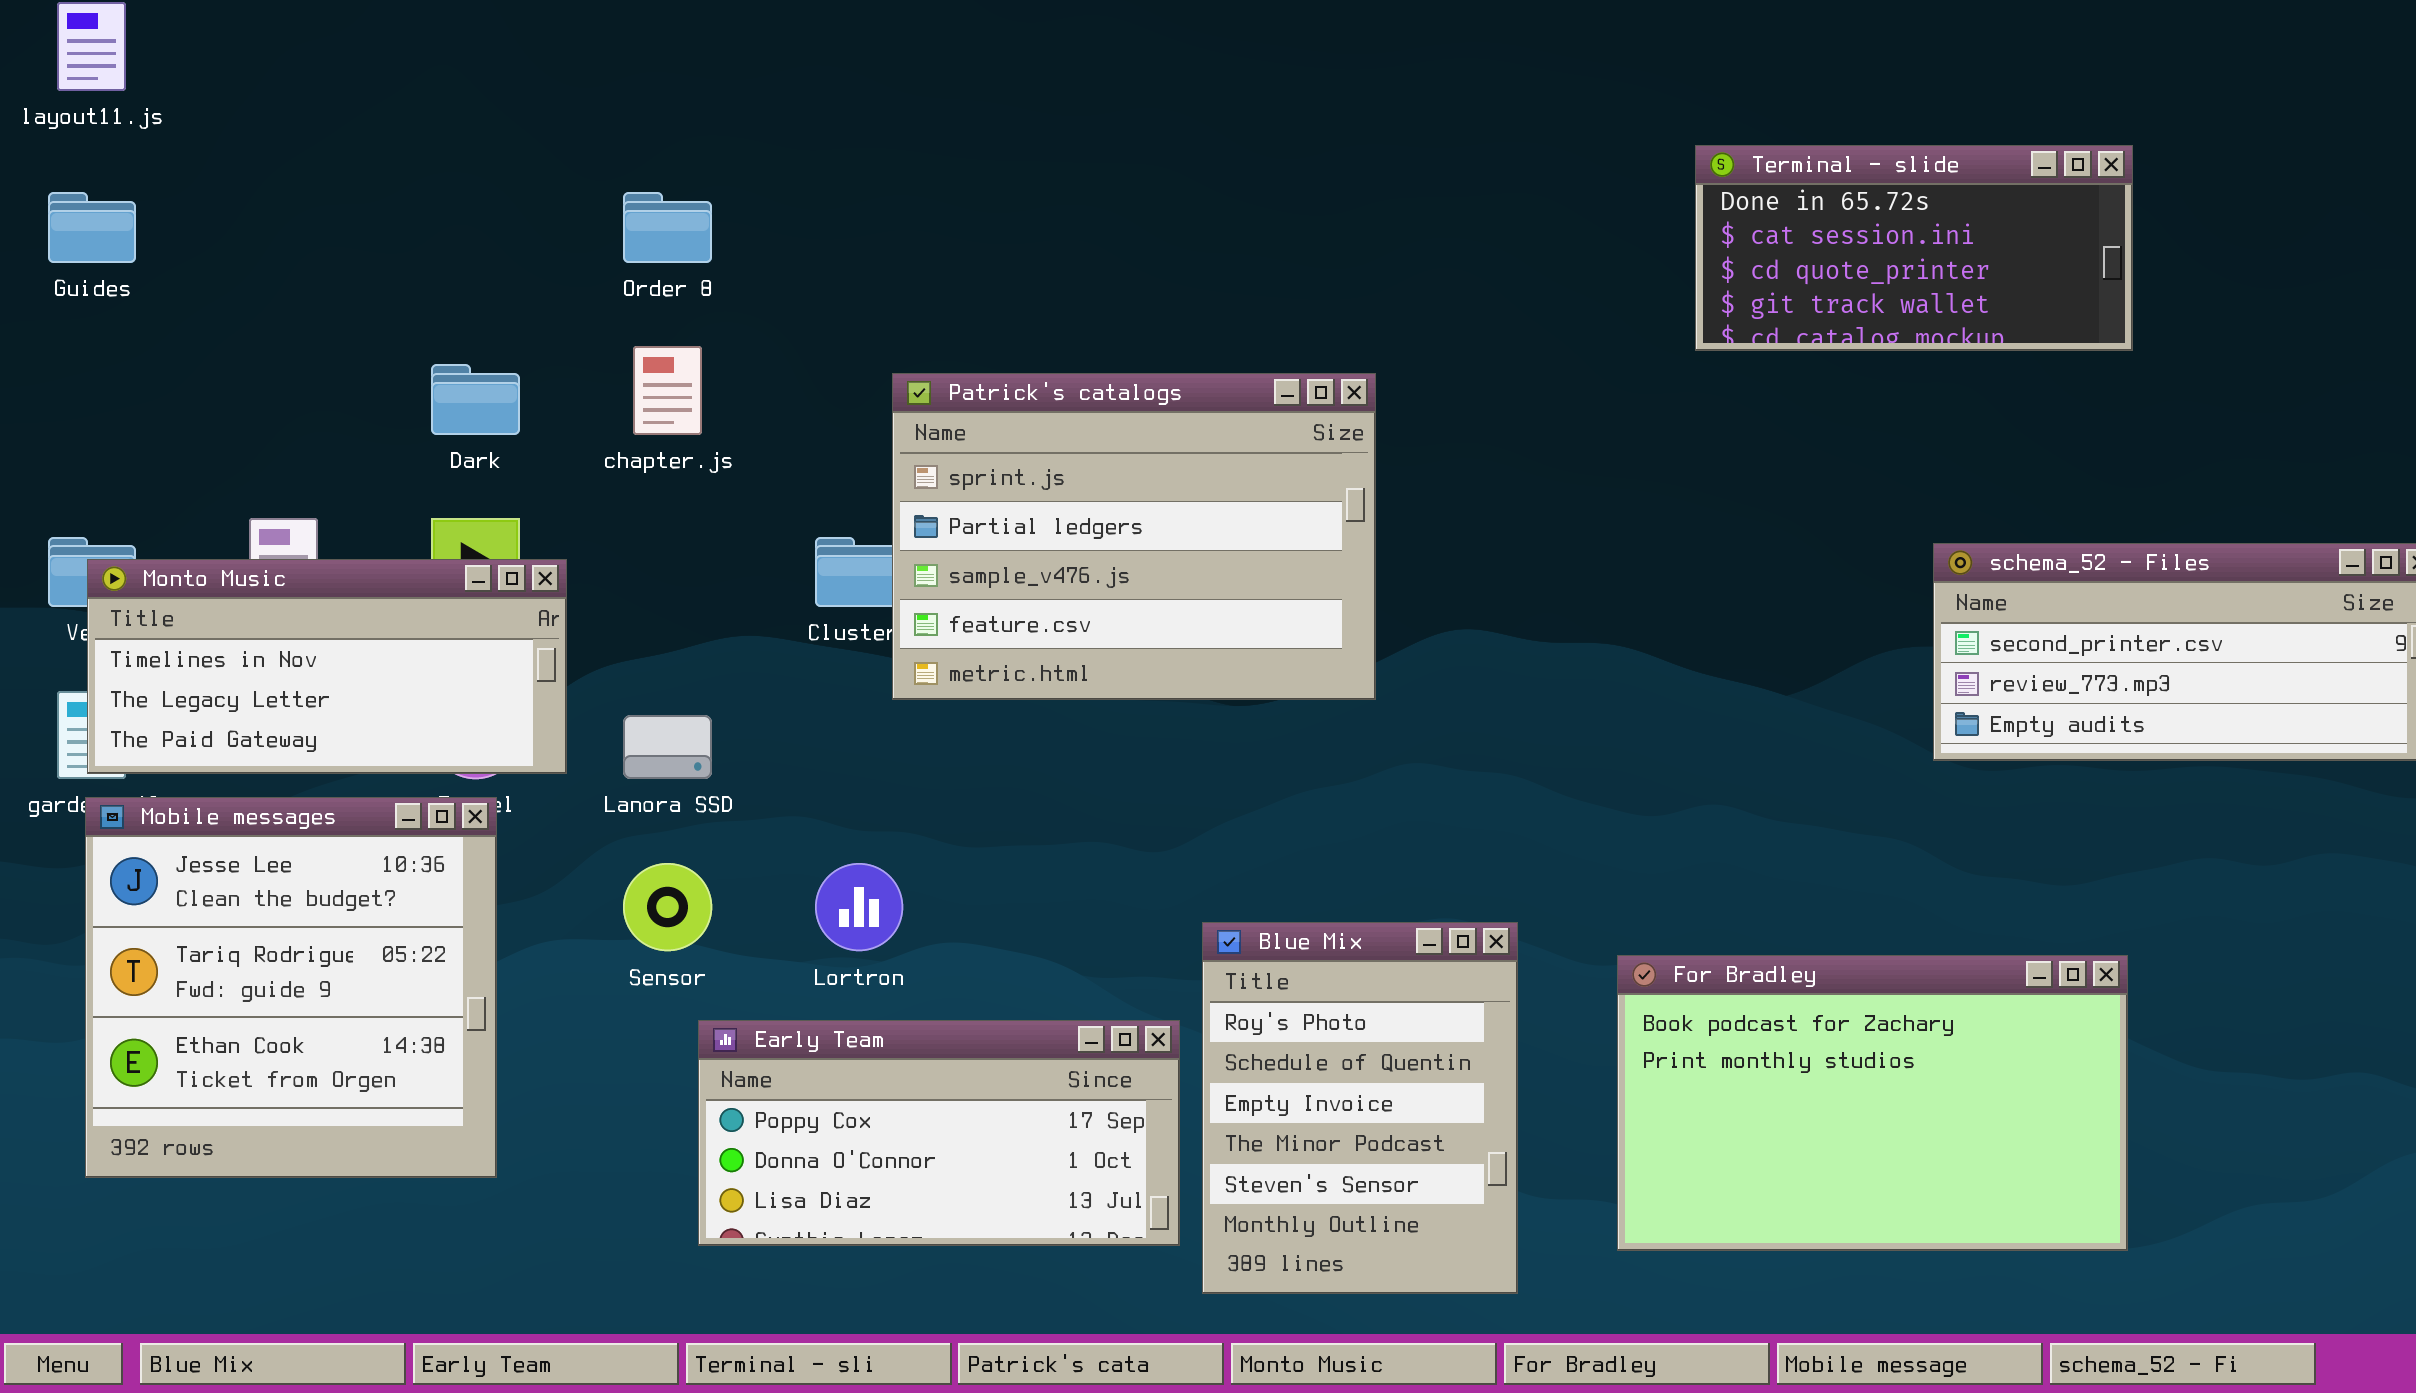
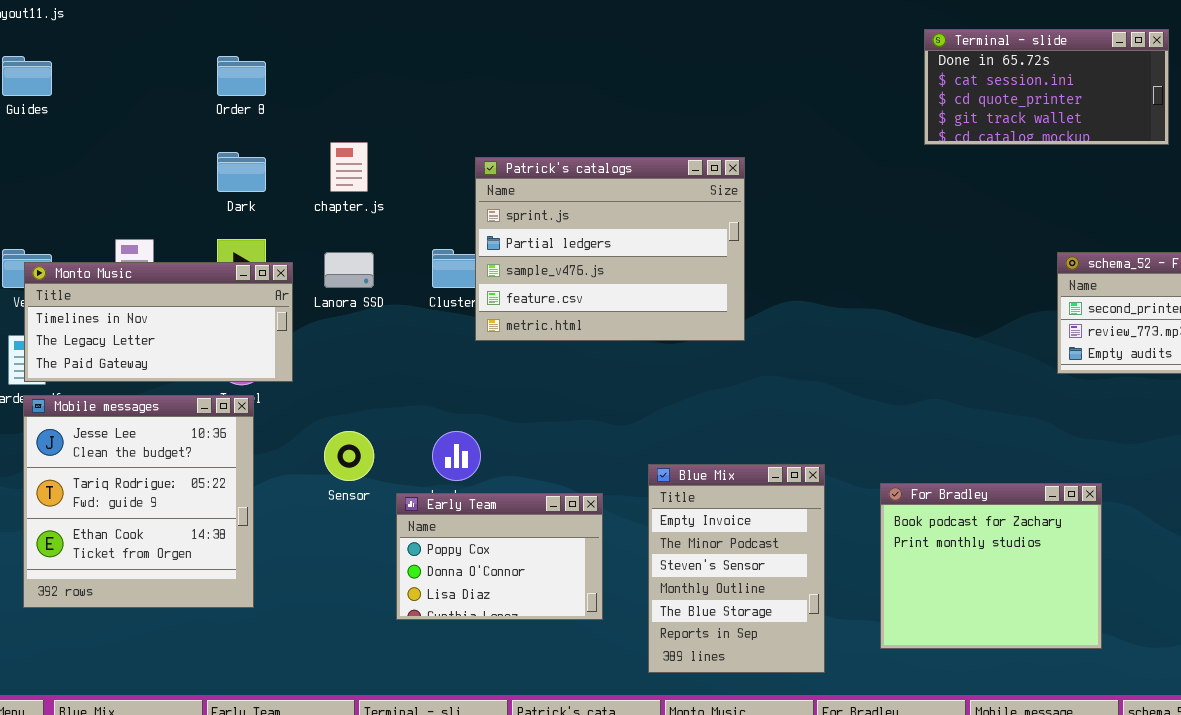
Order 8: [623,192,712,263] -> [217,56,266,96], moved
Lanora SSD: [623,715,712,779] -> [324,252,374,288], moved
Blue Mix: [1202,922,1518,1294] -> [648,464,825,673], scrolled down 2 rows
For Bradley: [1617,955,2128,1251] -> [880,483,1102,649], resized
Early Team: [698,1020,1180,1246] -> [396,493,603,620], moved, resized

